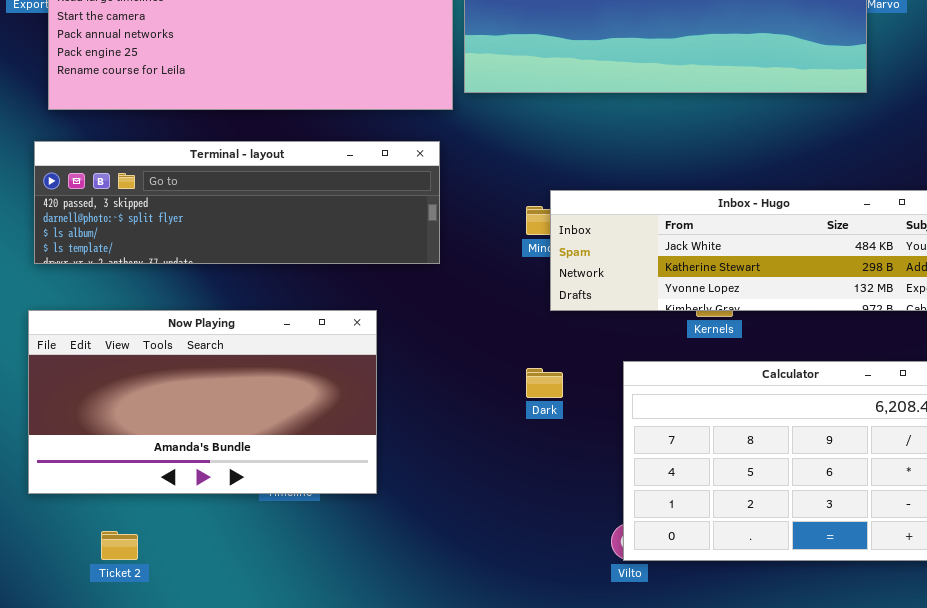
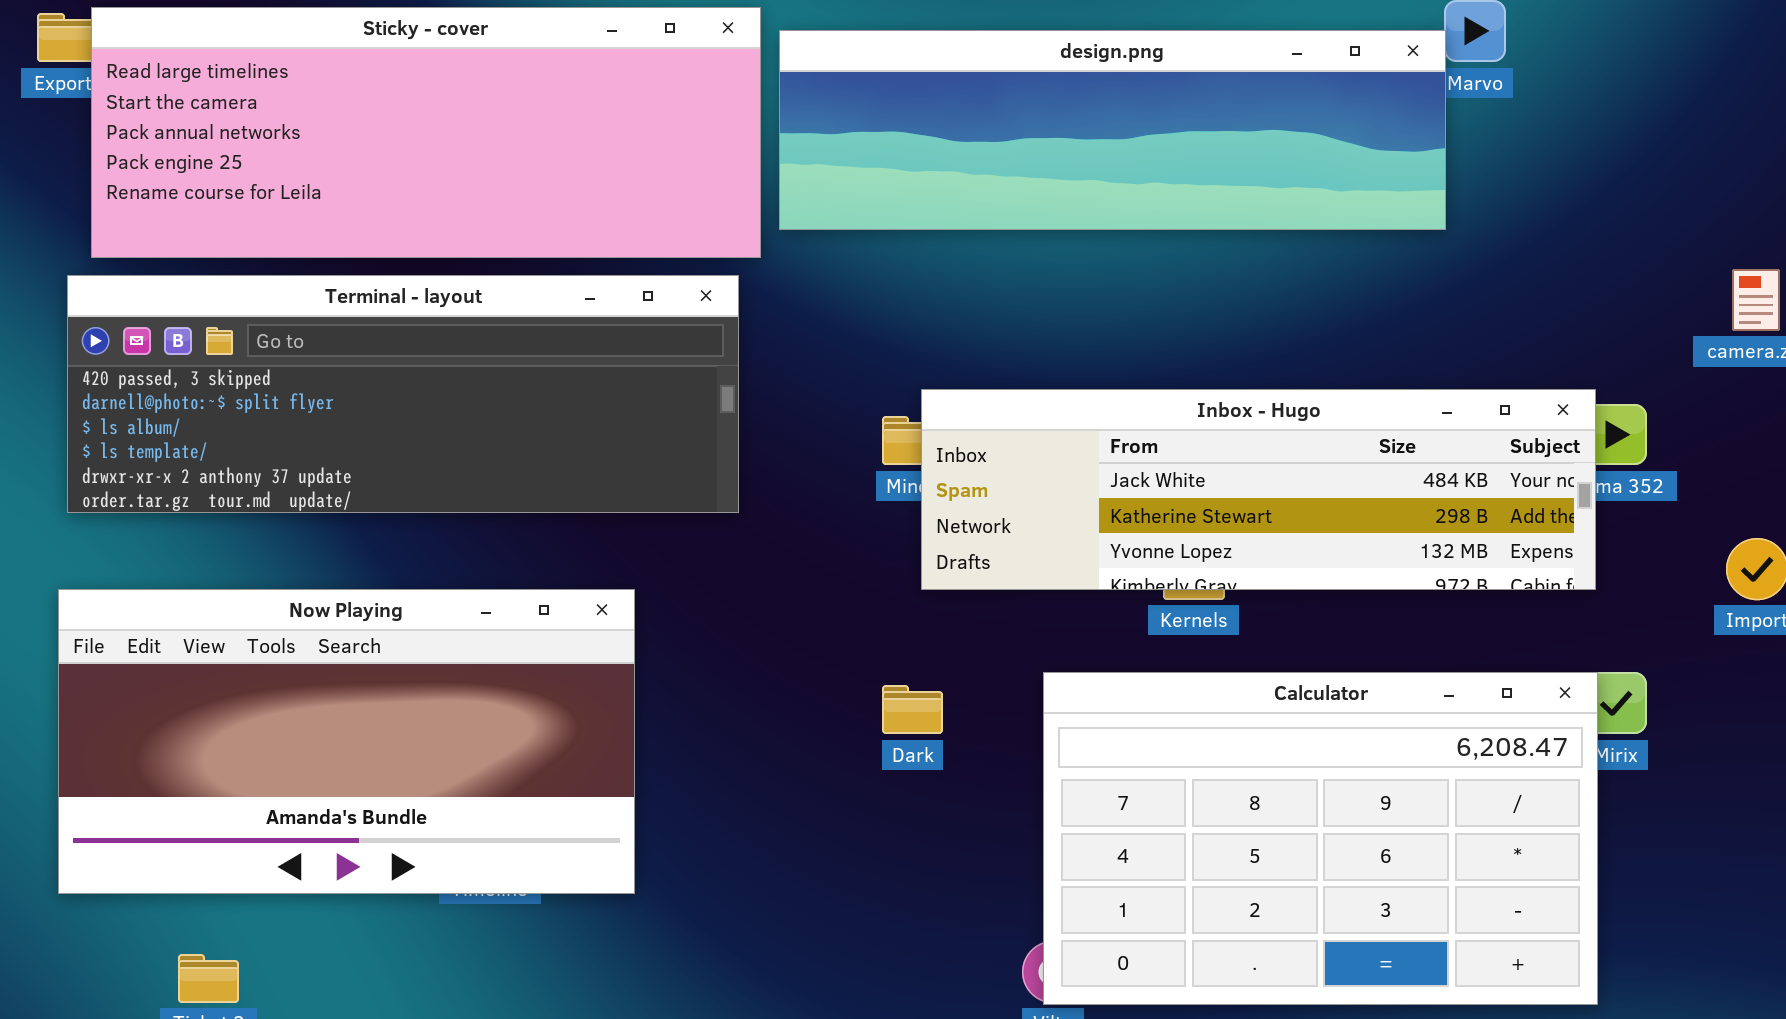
Terminal - layout: [34,141,440,264] -> [67,275,739,513], resized

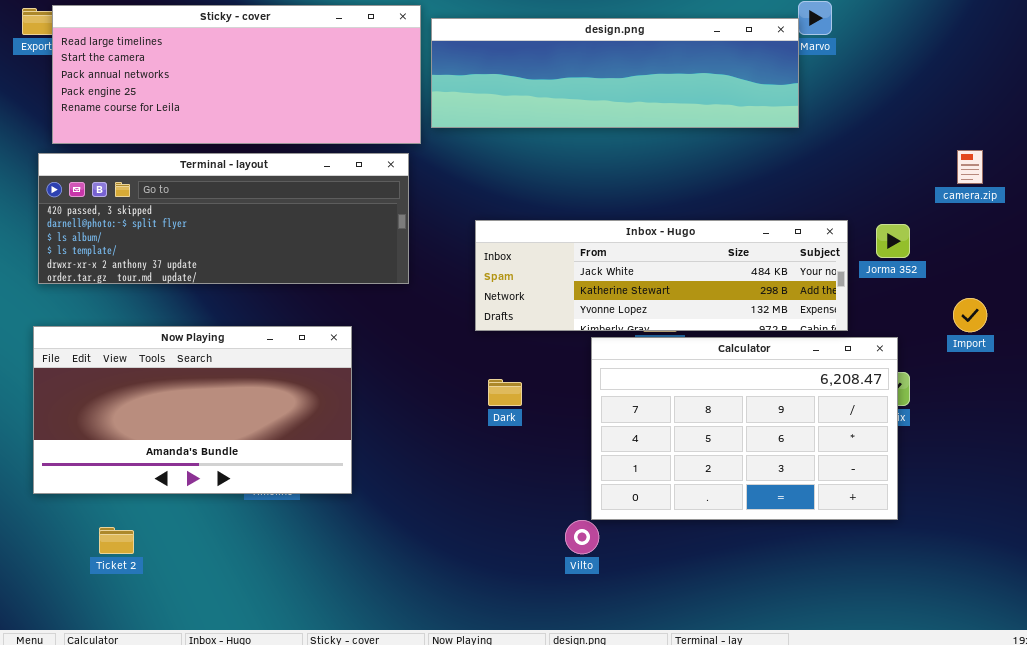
Inbox - Hugo: [921,389,1596,590] -> [475,220,848,331], moved
Calculator: [1043,672,1598,1005] -> [591,337,898,520], moved

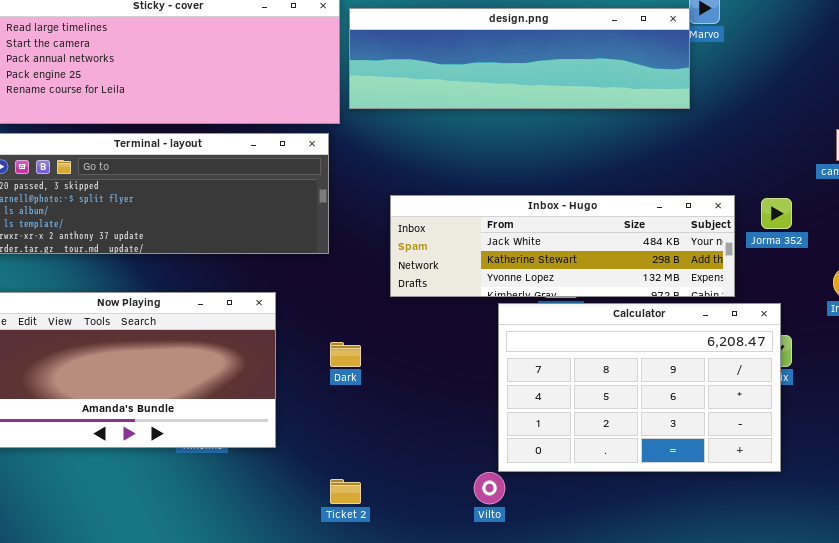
Dark: [488,379,522,406] -> [330,342,361,367], moved
Ticket 2: [99,527,134,554] -> [330,479,361,504], moved

